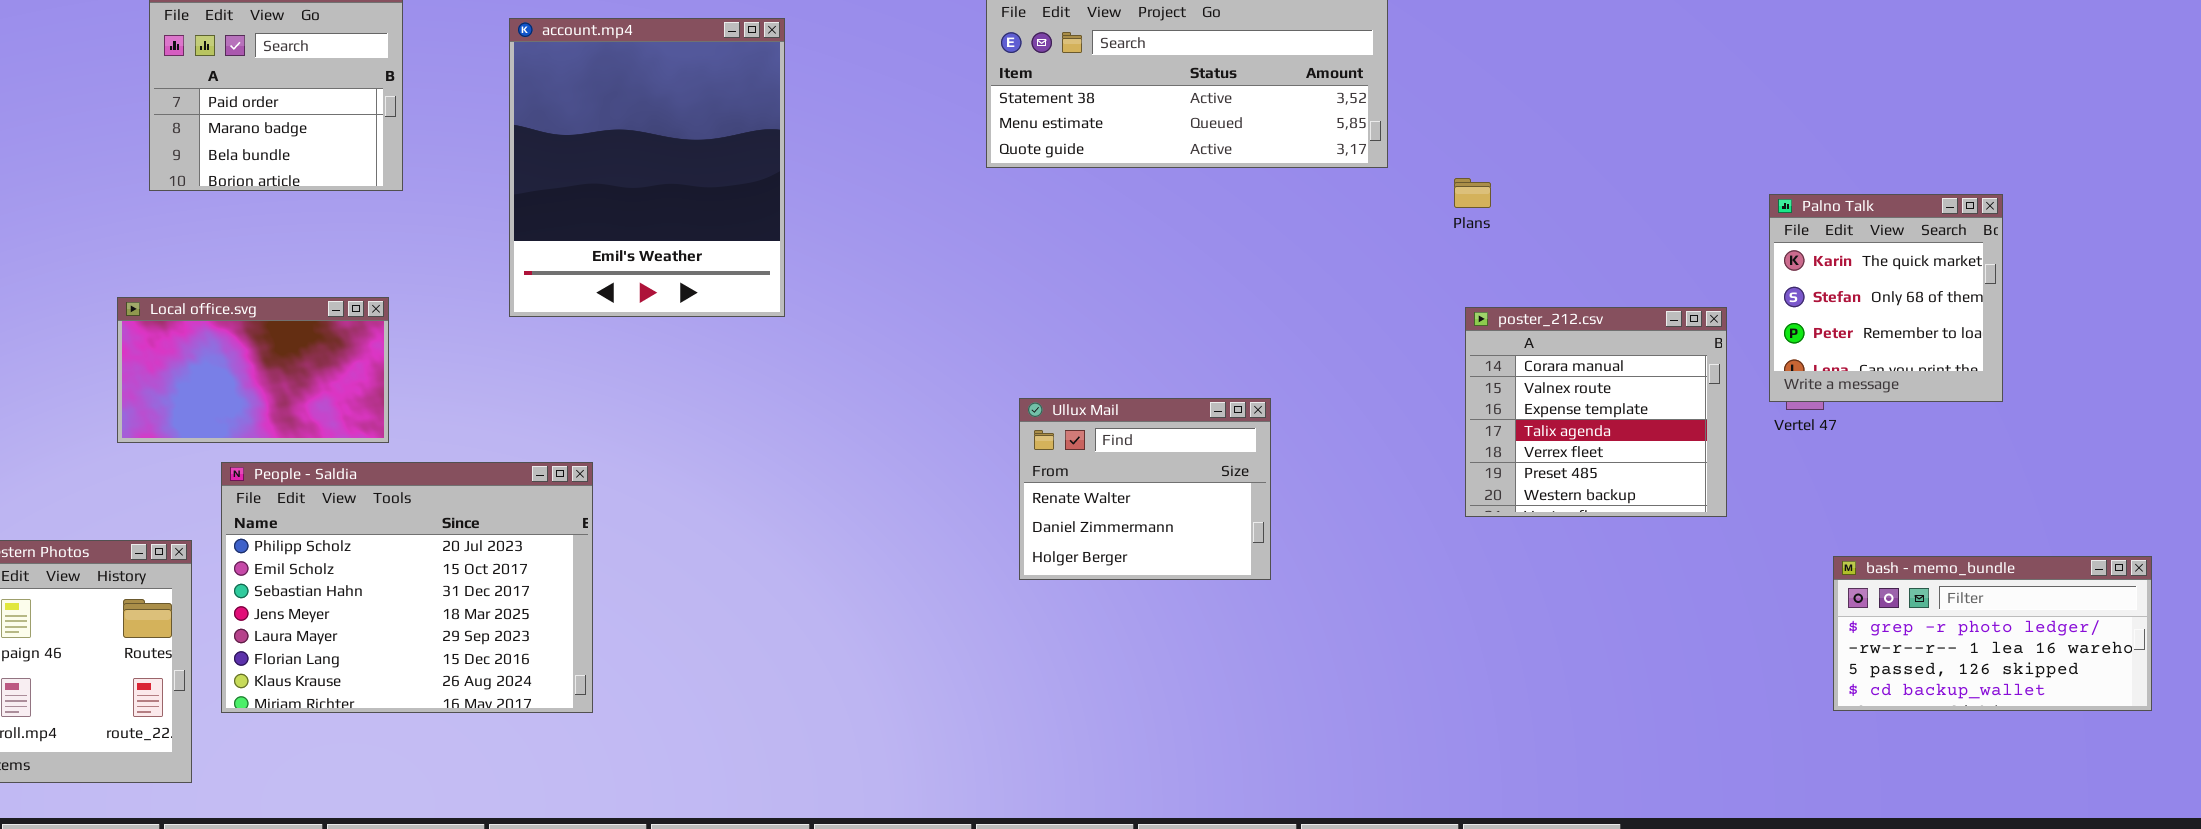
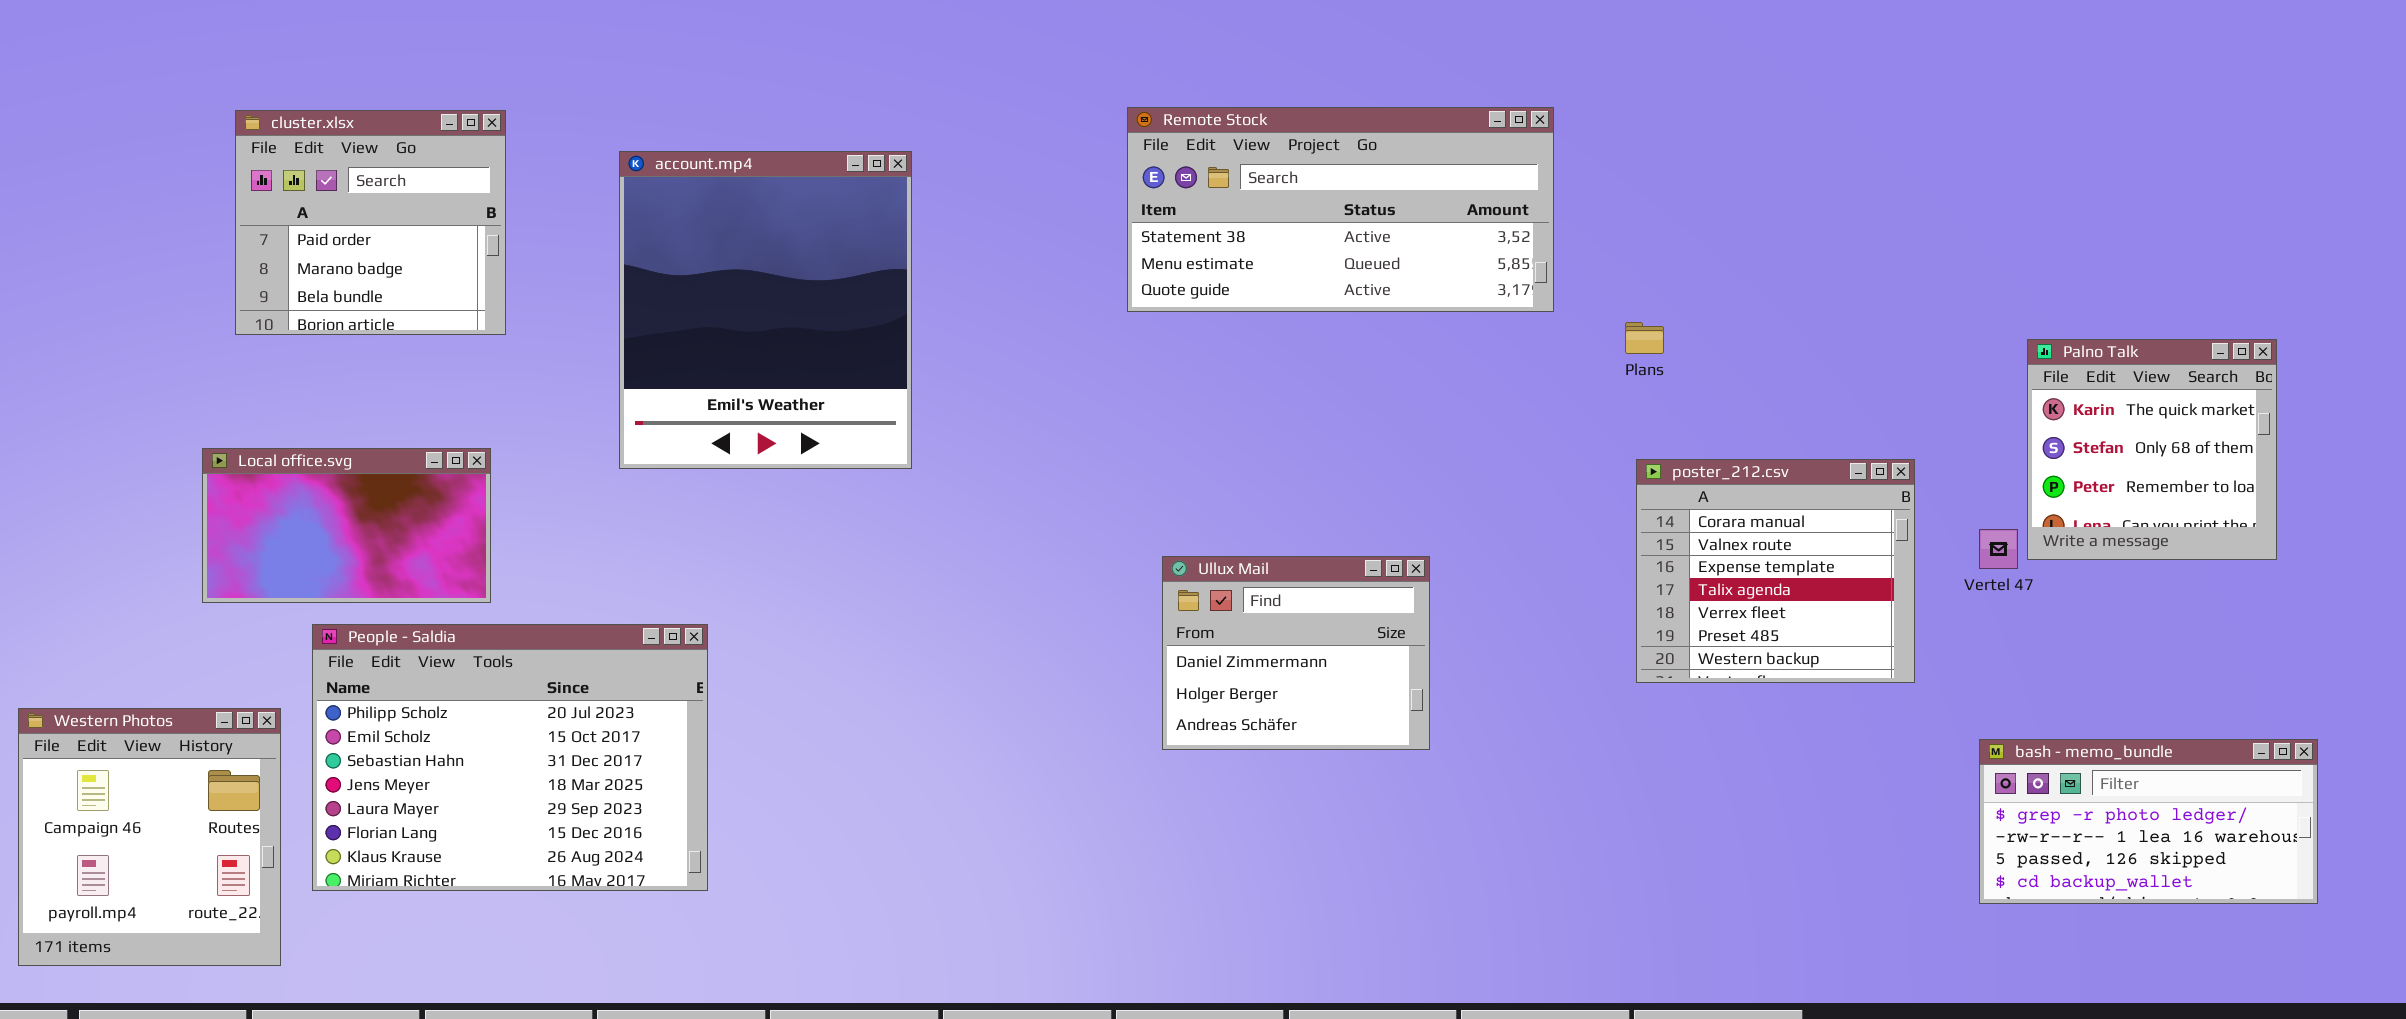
Palno Talk: [1769,194,2003,402] -> [2027,339,2277,560], moved
Ullux Mail: [1019,398,1271,580] -> [1162,556,1430,750], scrolled down 1 row
bash - memo_bundle: [1833,556,2152,711] -> [1979,739,2318,904], moved

